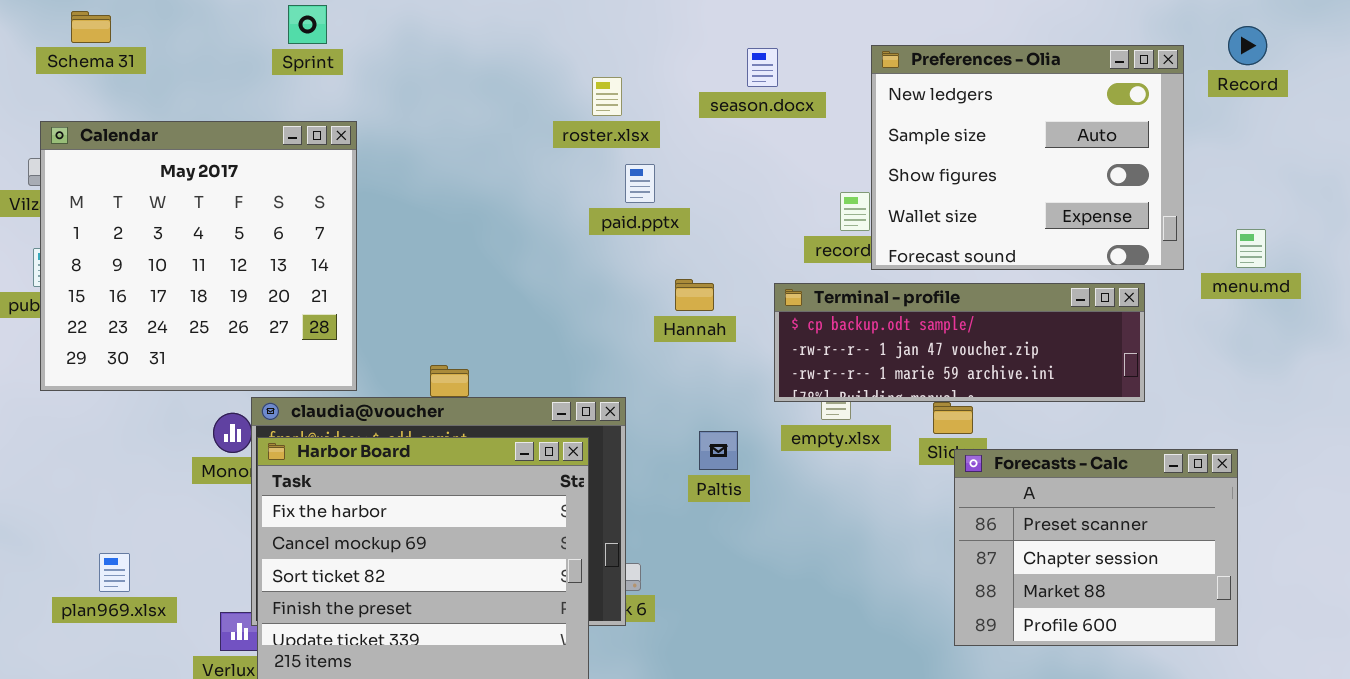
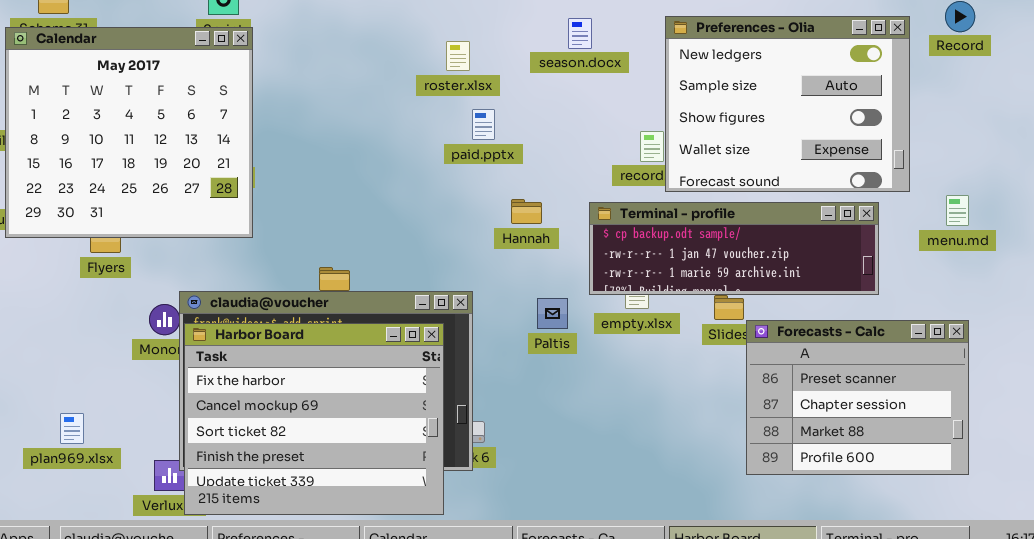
Calendar: [40,121,357,391] -> [5,27,253,238], moved
menu.md: [1236,229,1266,268] -> [946,195,969,226], moved
Paltis: [699,431,738,470] -> [537,298,568,329], moved
Forecasts - Calc: [954,449,1238,646] -> [746,320,969,475], moved

